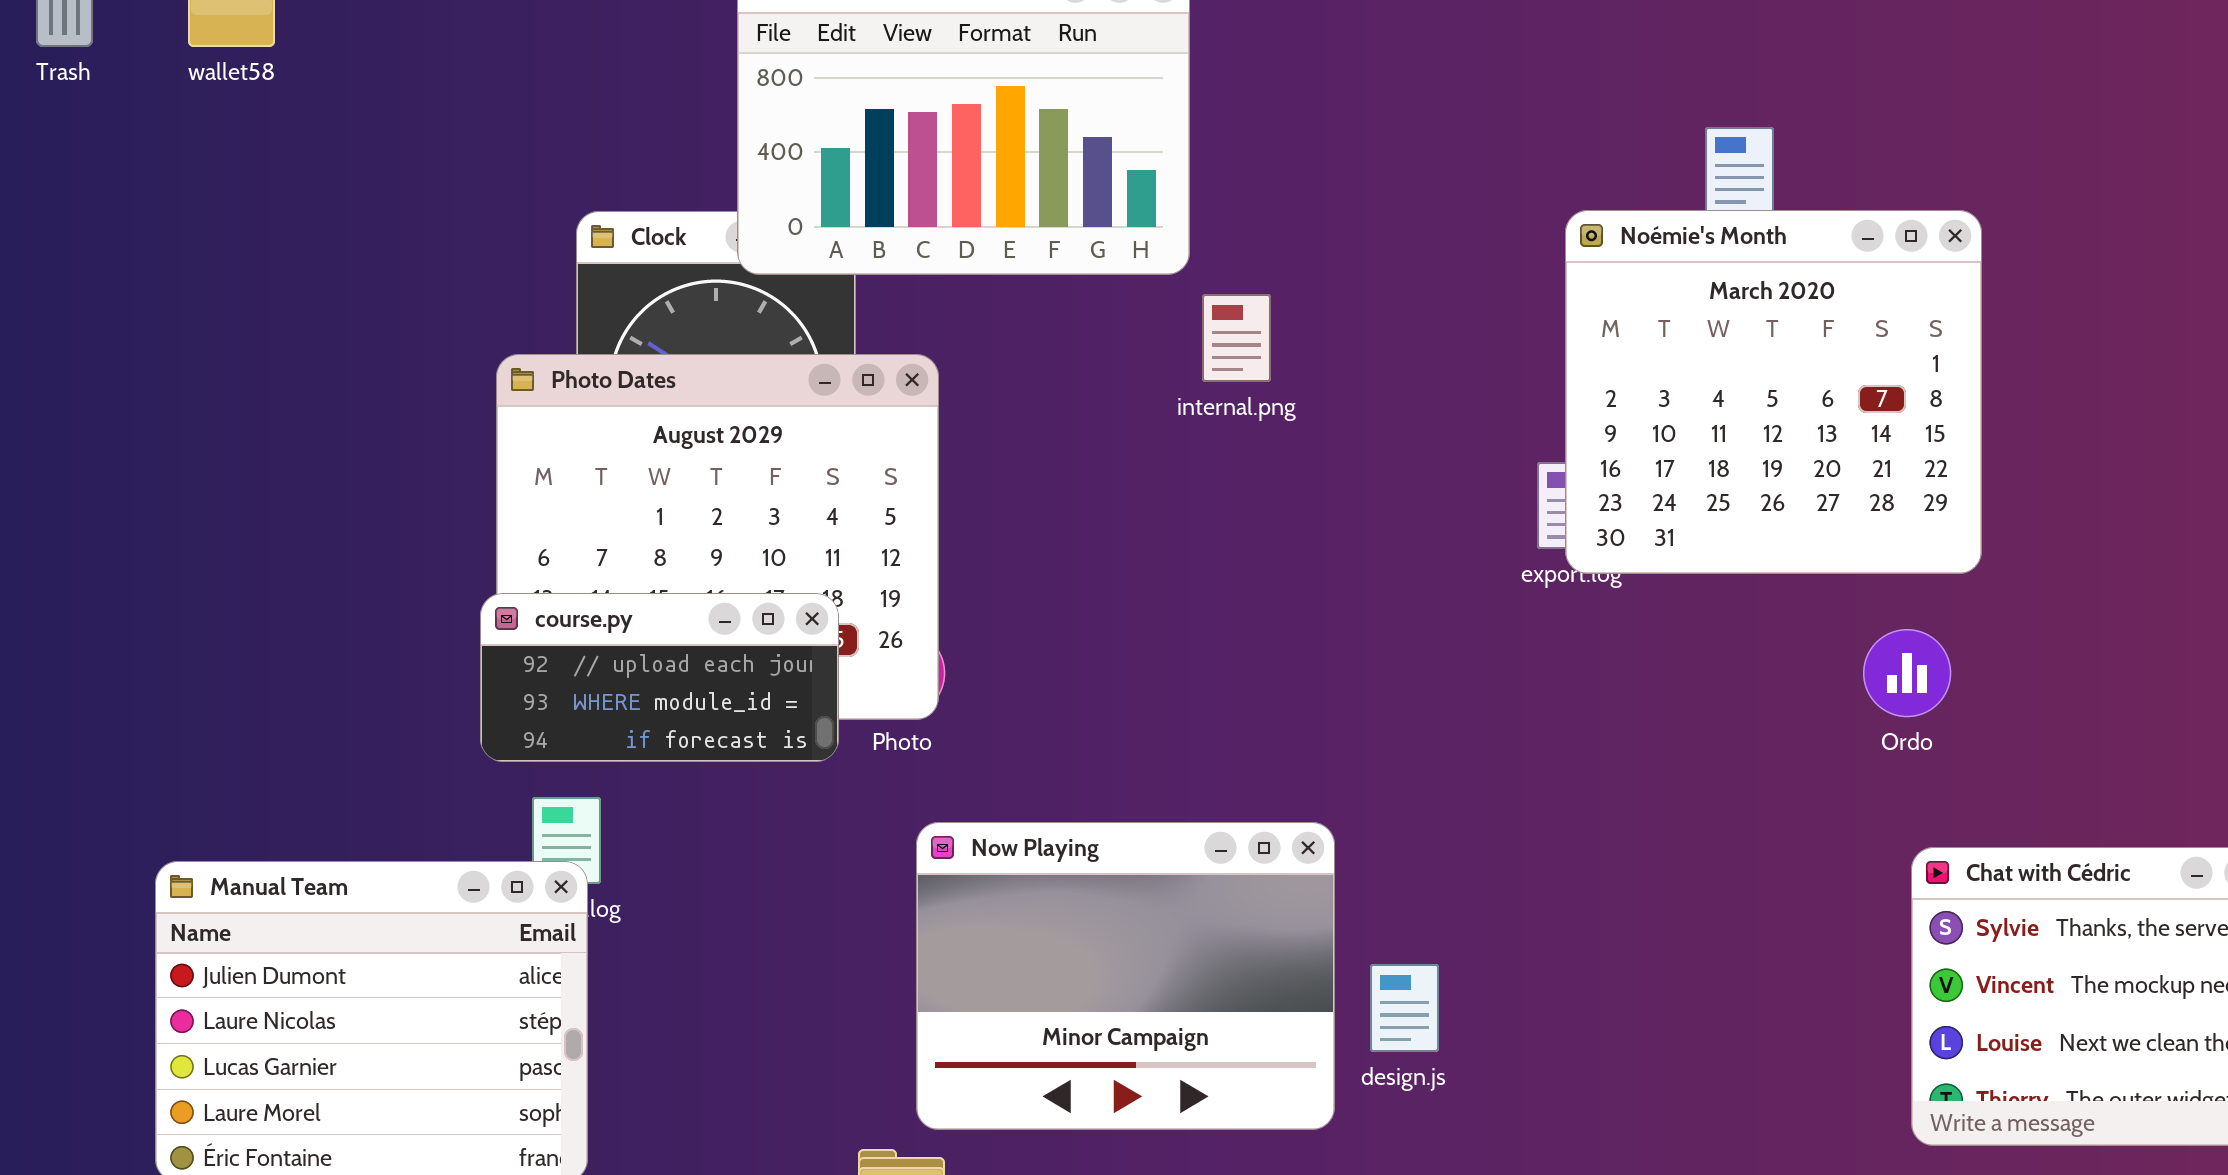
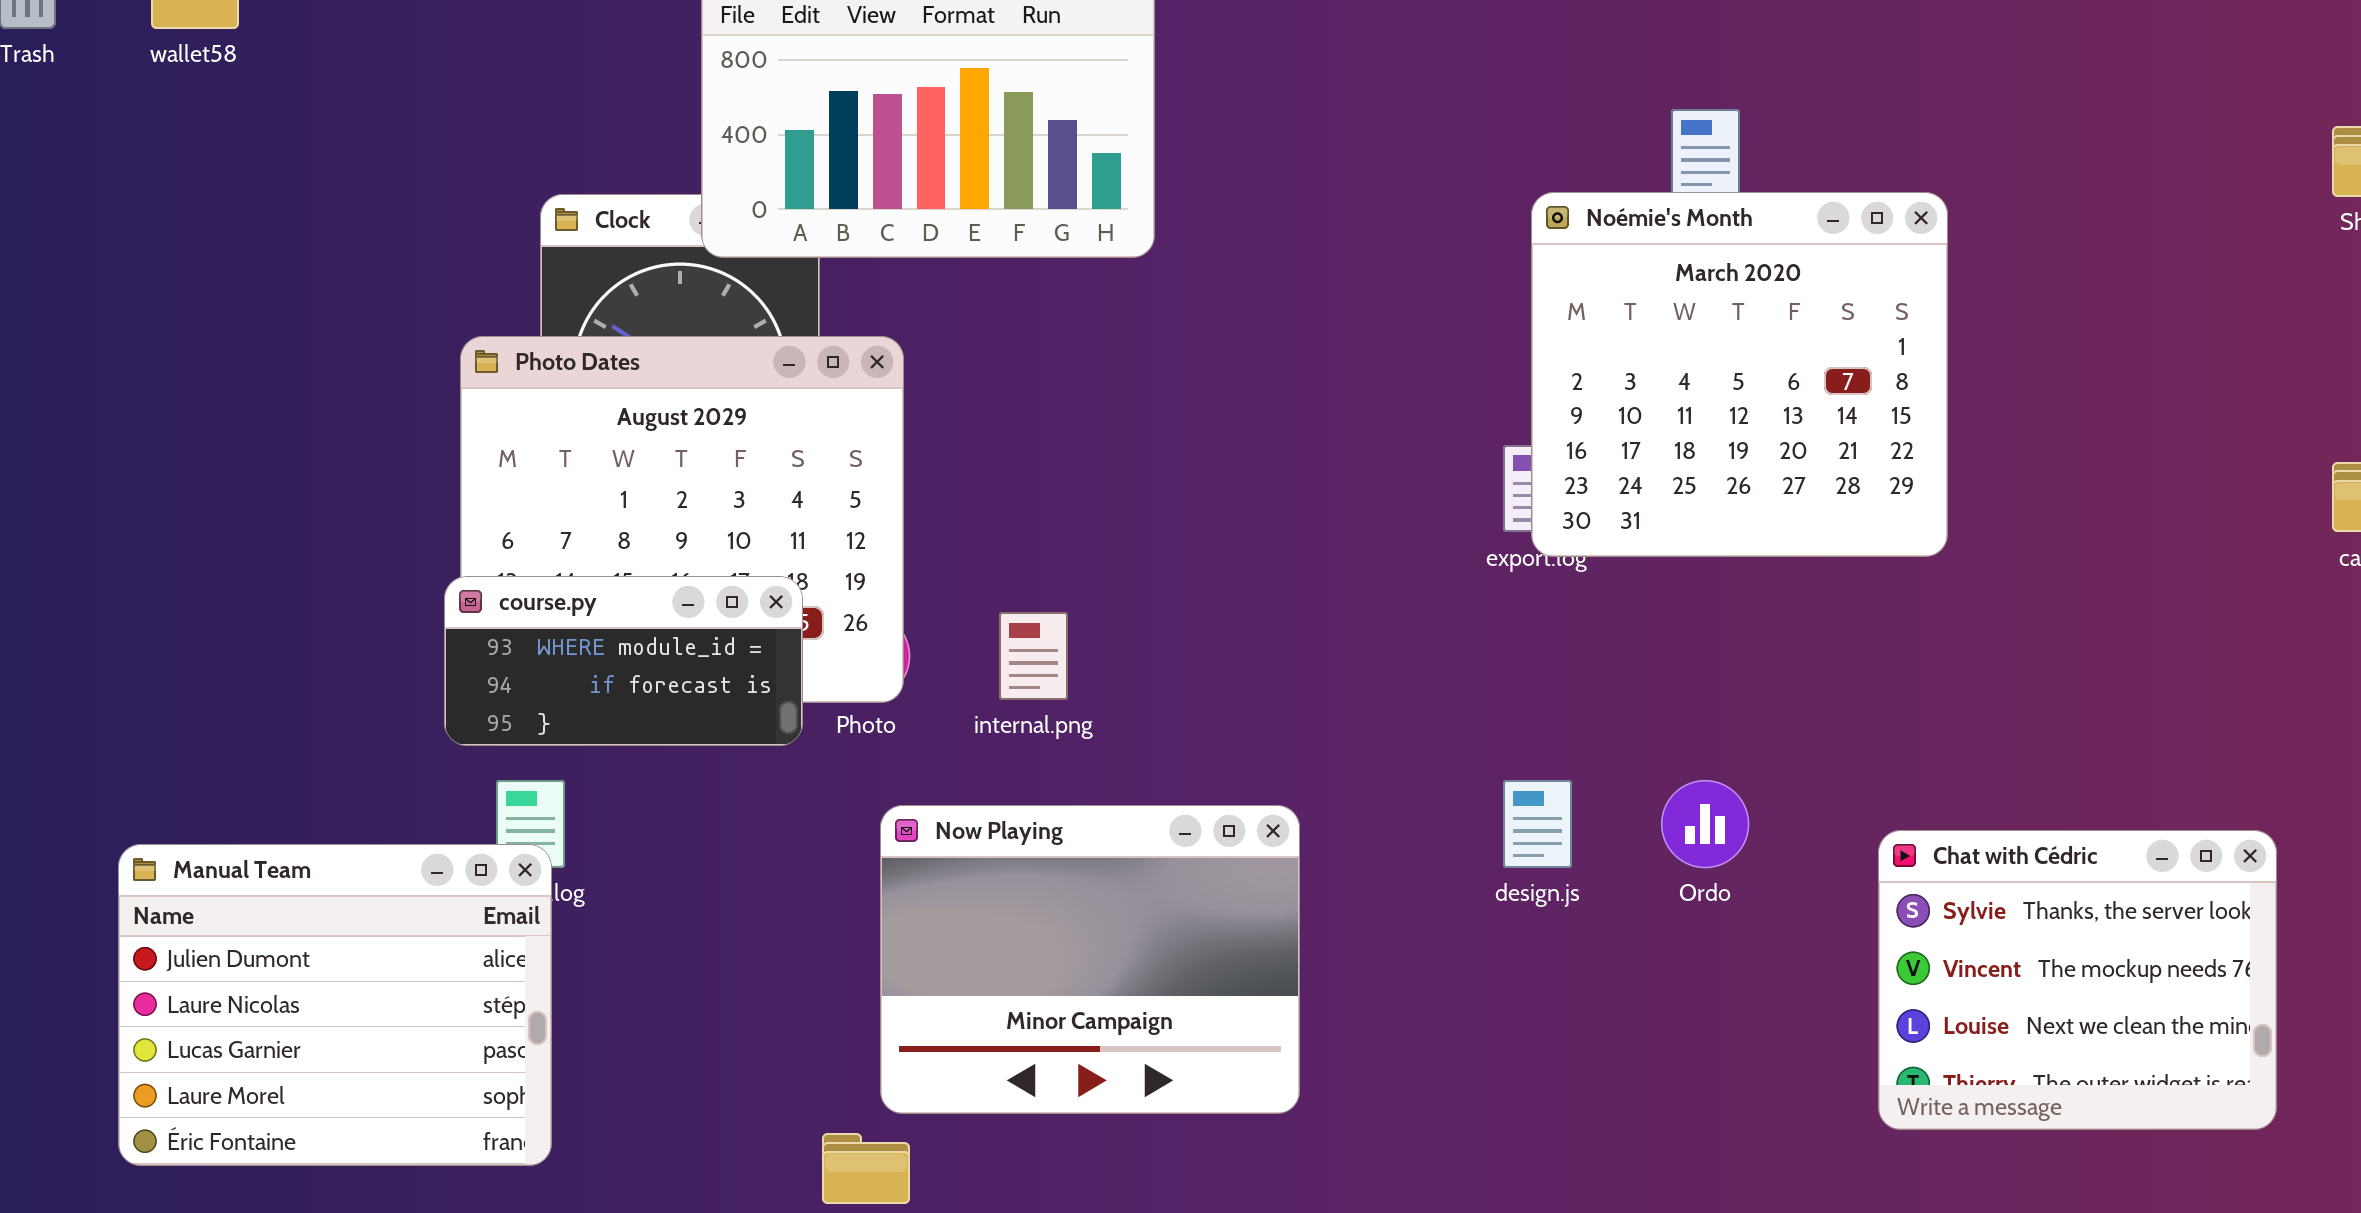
internal.png: [1202,294,1271,382] -> [999,612,1068,700], moved
course.py: [480,593,839,762] -> [444,576,803,746], scrolled down 1 row
Ordo: [1863,629,1951,717] -> [1661,780,1749,868], moved
design.js: [1370,964,1439,1052] -> [1503,780,1572,868], moved

